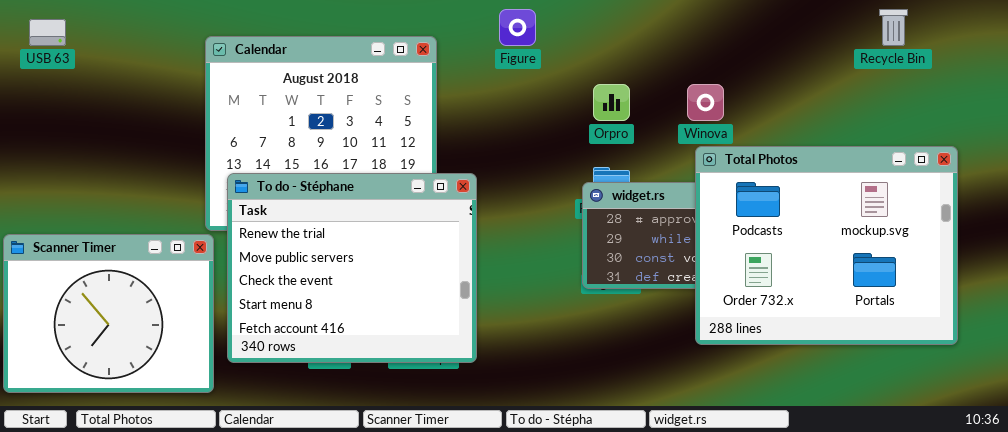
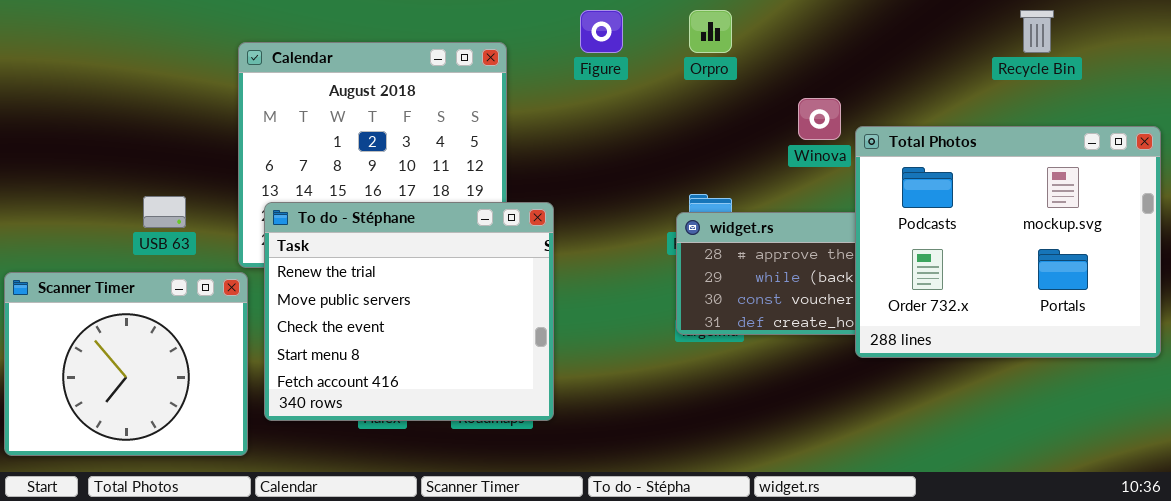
USB 63: [29,19,66,46] -> [143,196,186,228], moved
Orpro: [593,84,630,121] -> [689,10,732,53], moved
Total Photos: [695,146,958,345] -> [855,126,1161,358], moved

